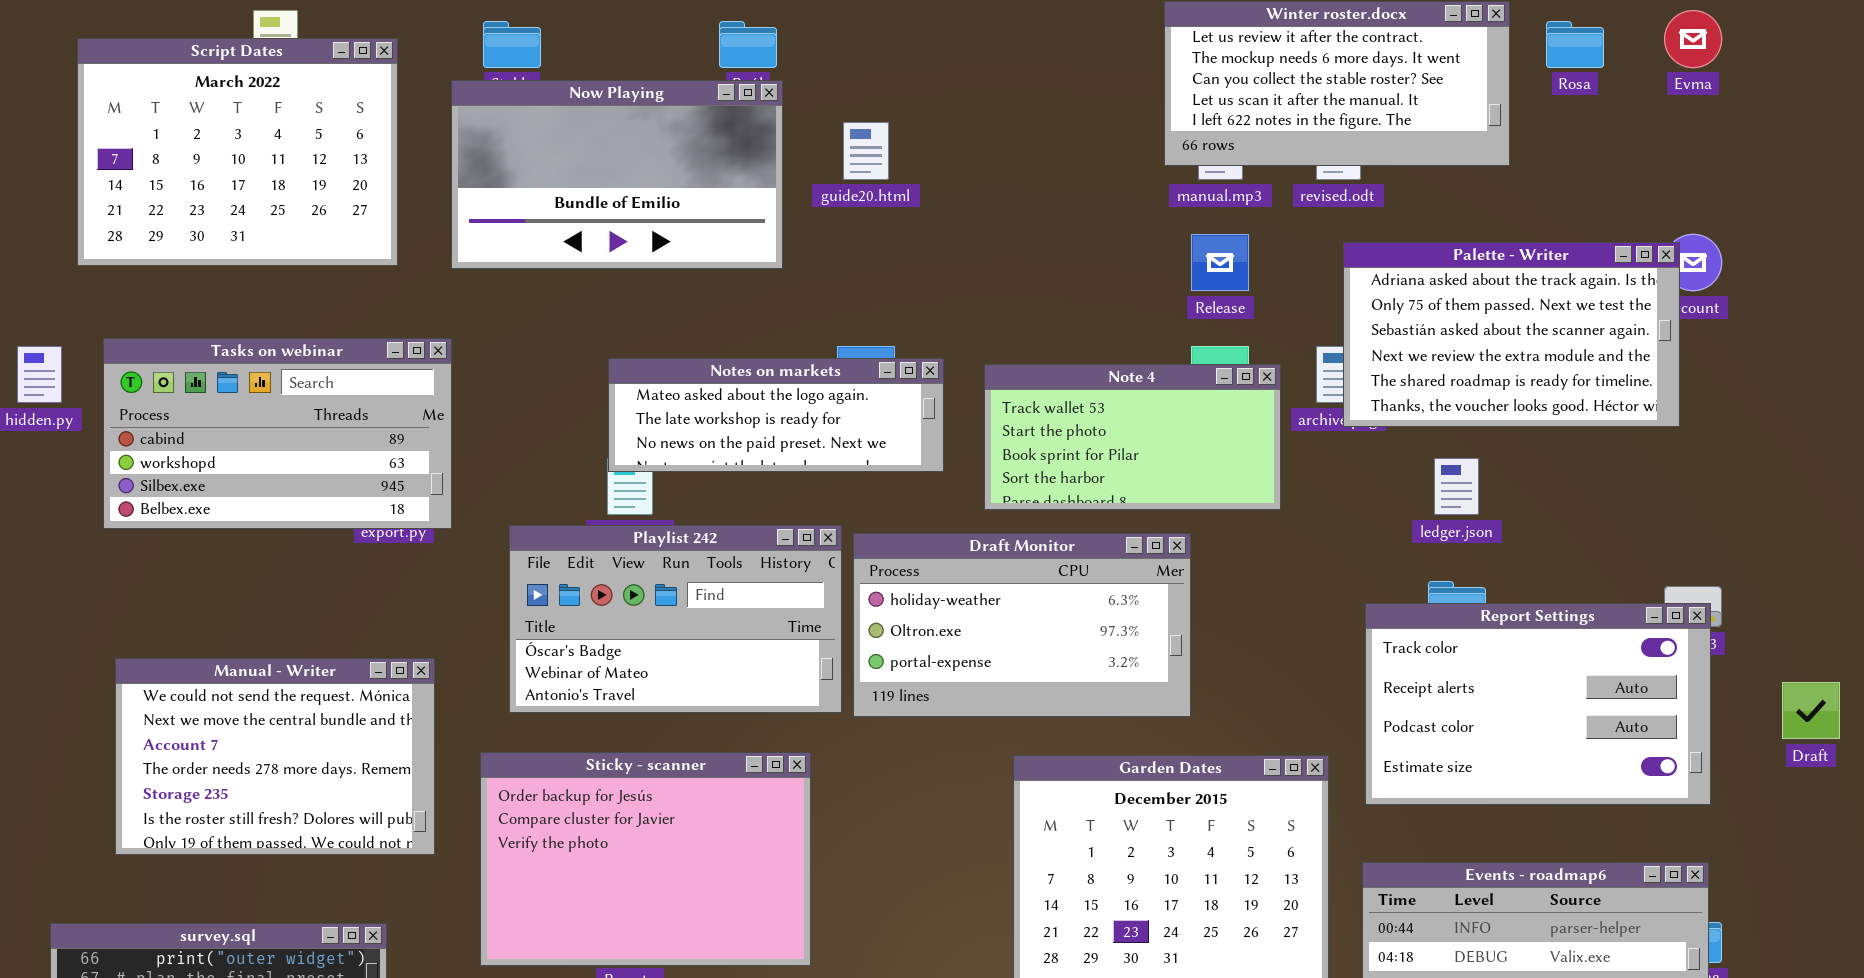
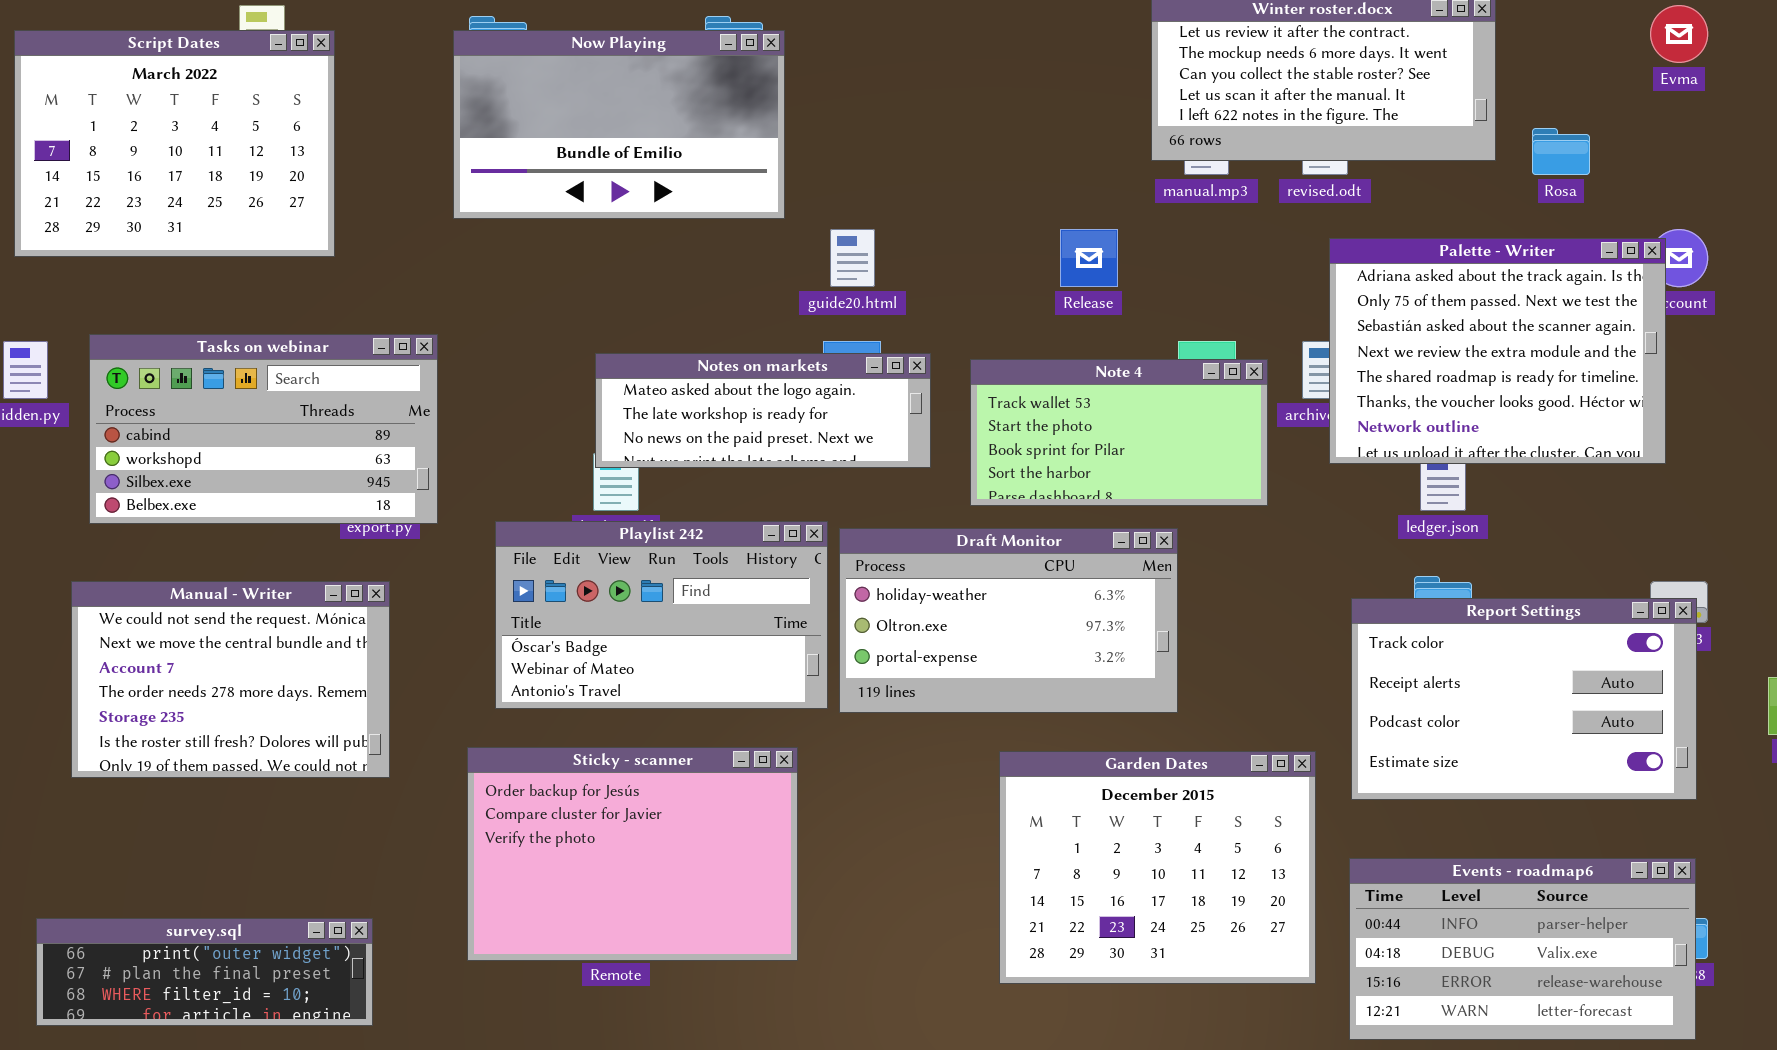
Rosa: [1546,21,1604,68] -> [1532,128,1590,175], moved
Script Dates: [77,38,398,266] -> [14,30,335,257], moved
Now Playing: [451,80,783,269] -> [453,30,785,219], moved
guide20.html: [843,122,889,180] -> [830,229,875,287], moved
Release: [1191,234,1249,291] -> [1060,229,1118,287], moved
Palette - Writer: [1343,242,1680,427] -> [1329,238,1666,464], resized
Manual - Writer: [115,658,435,855] -> [71,581,390,778], moved

